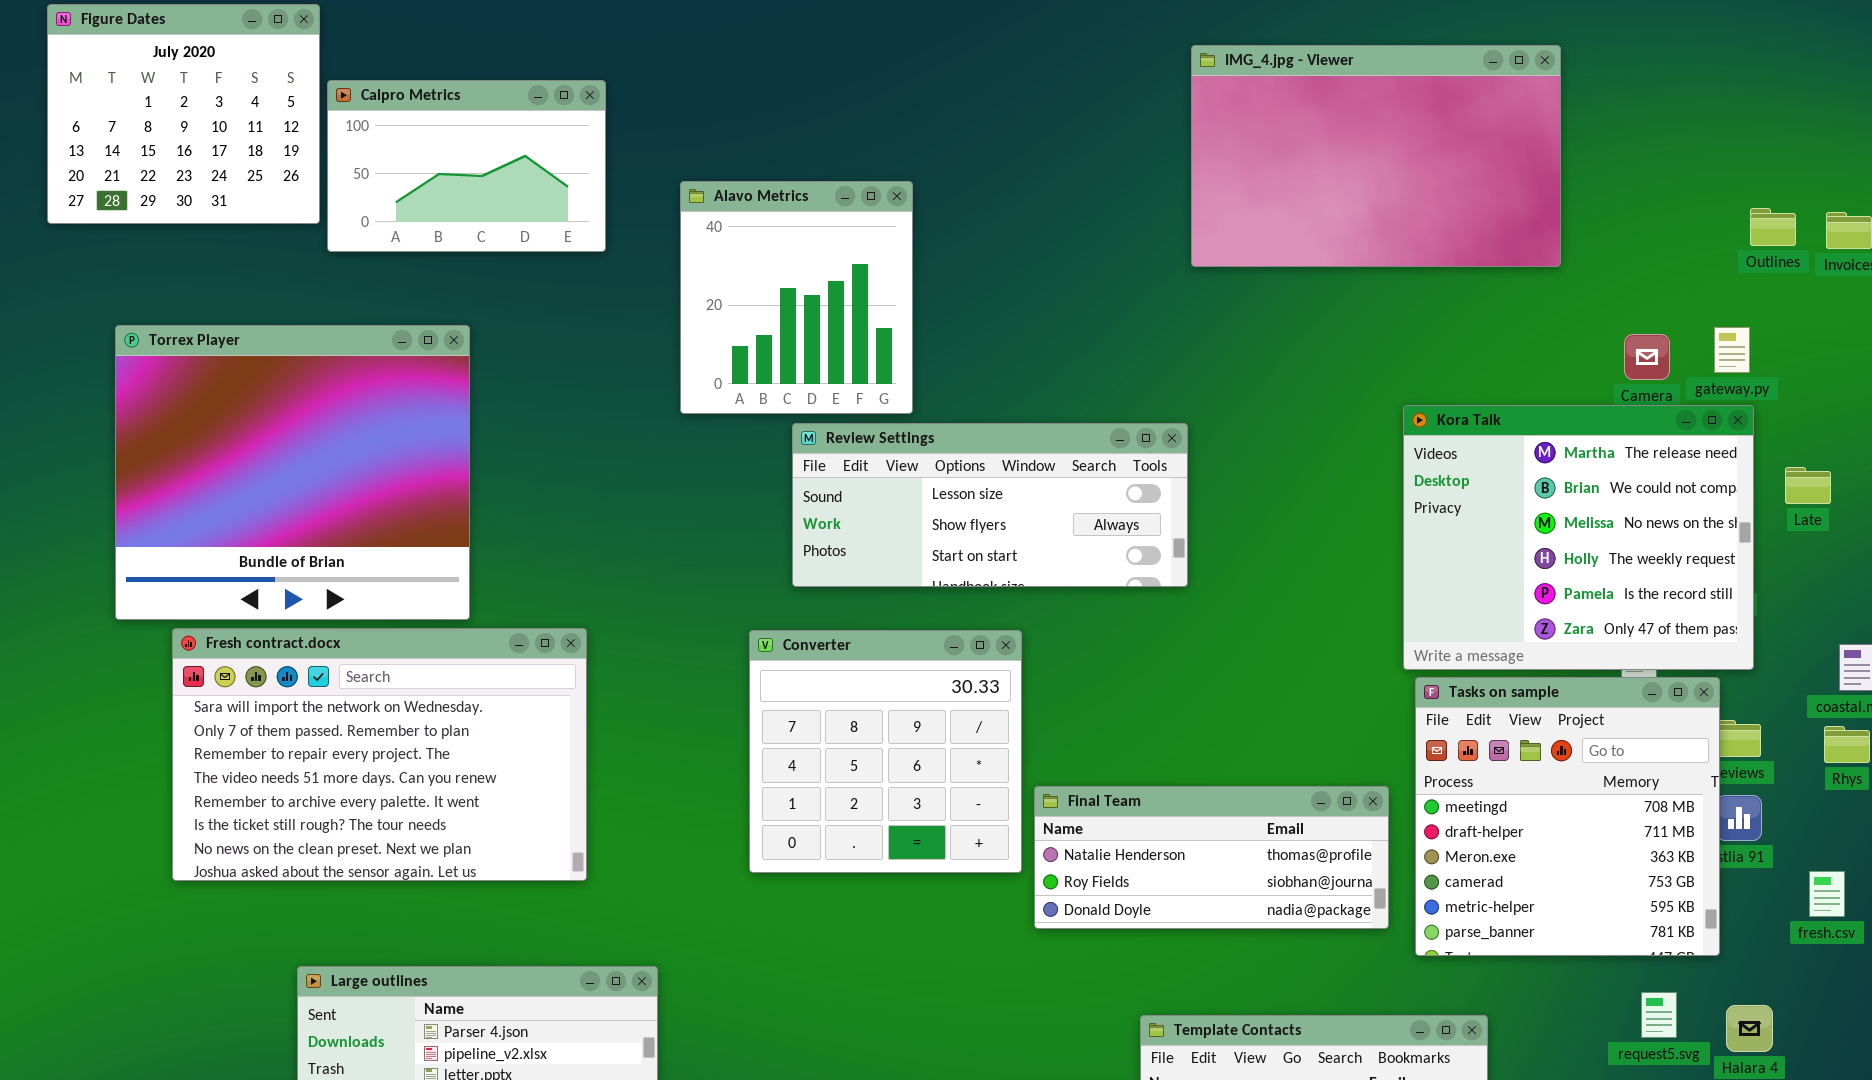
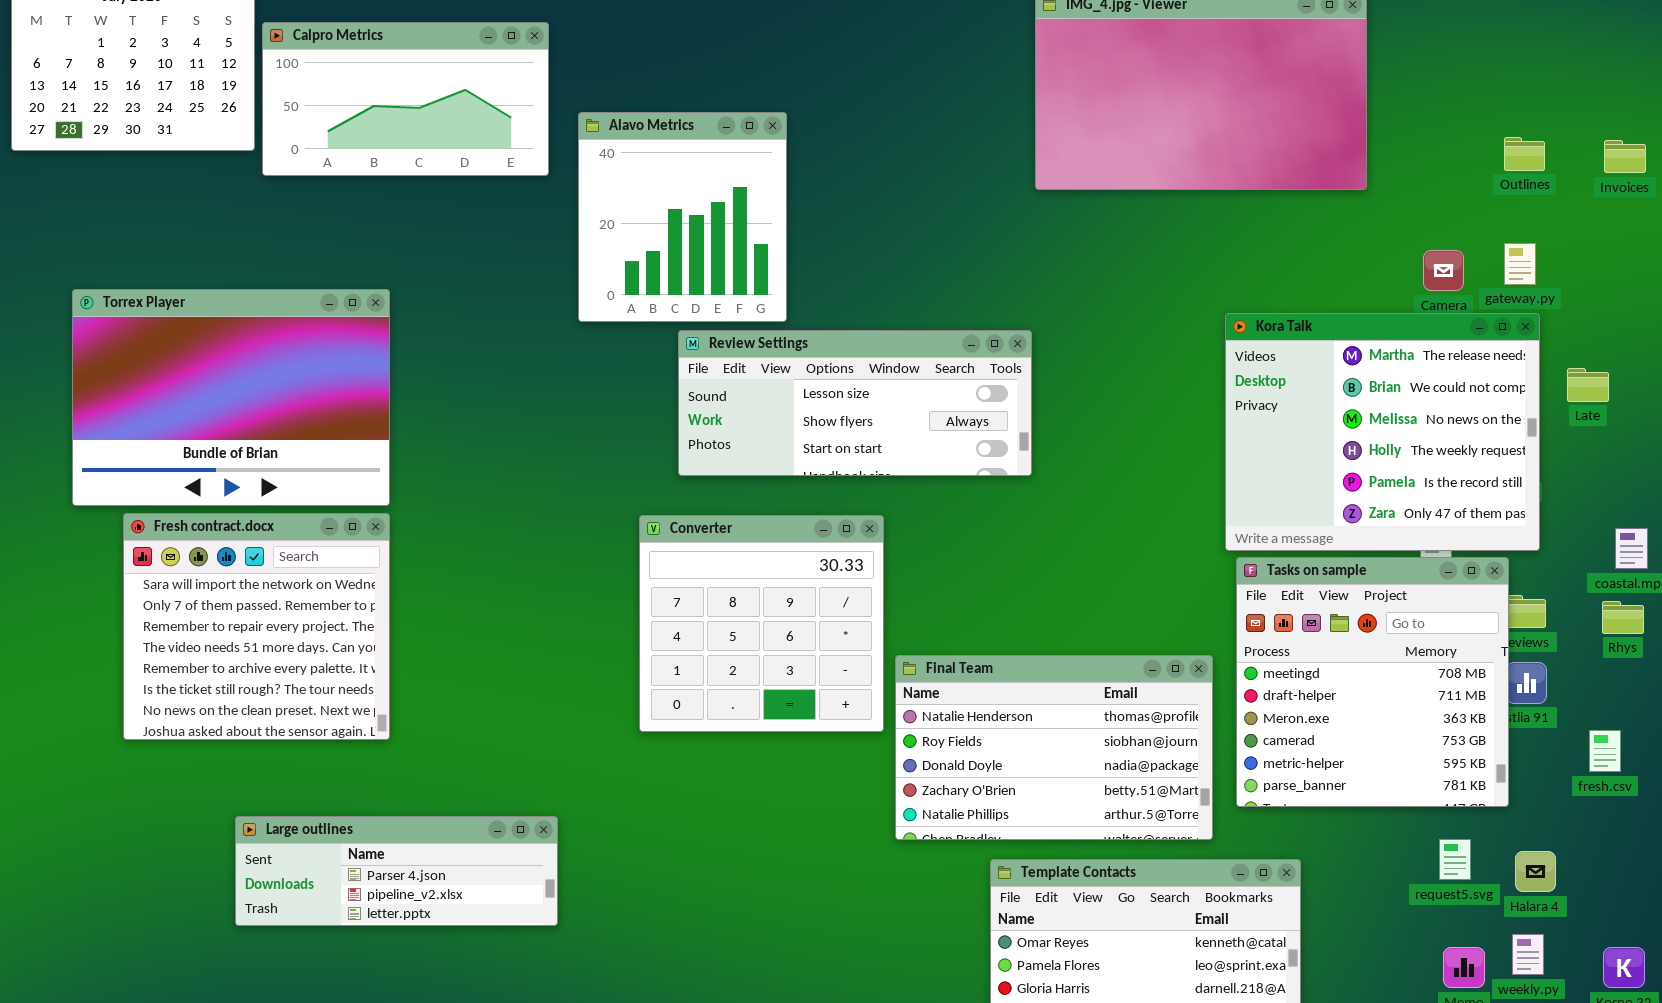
Calpro Metrics: [327,80,606,252] -> [262,22,549,176], resized
Outlines: [1750,208,1796,246] -> [1504,137,1545,171], moved
Torrex Player: [115,325,470,620] -> [72,289,390,506], resized
Fresh contract.docx: [172,628,587,881] -> [123,513,390,740], resized
Final Team: [1034,786,1389,929] -> [895,655,1213,840], resized

